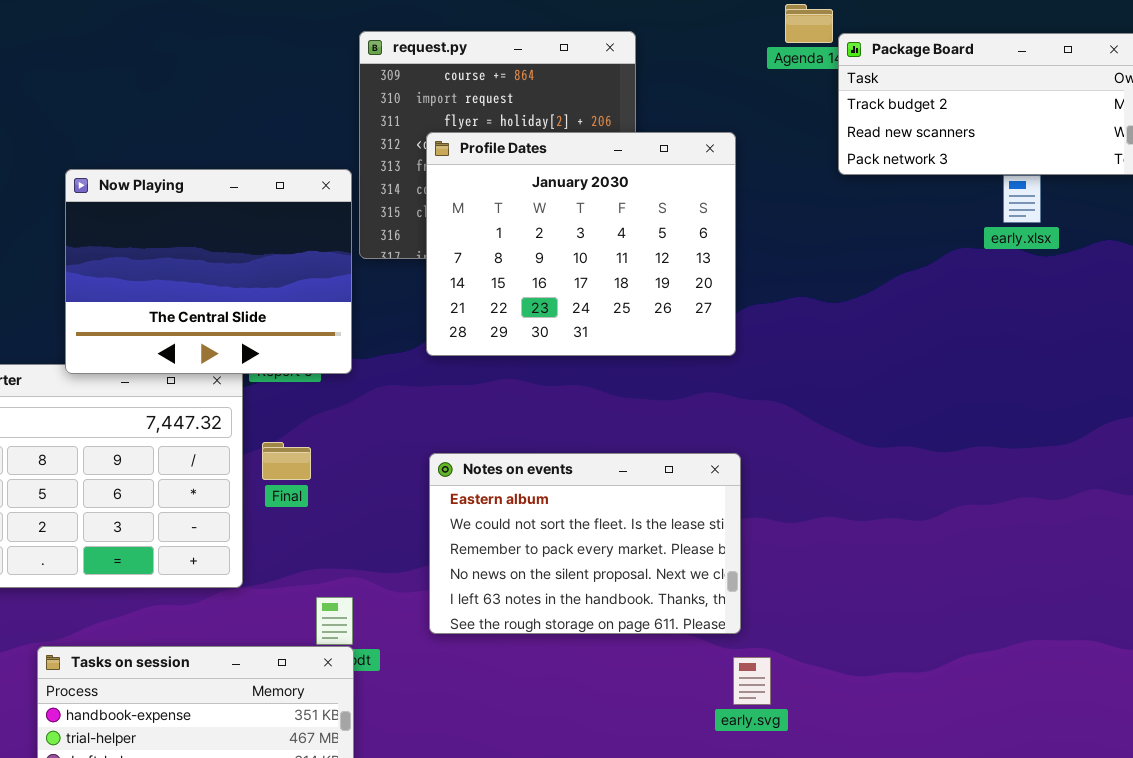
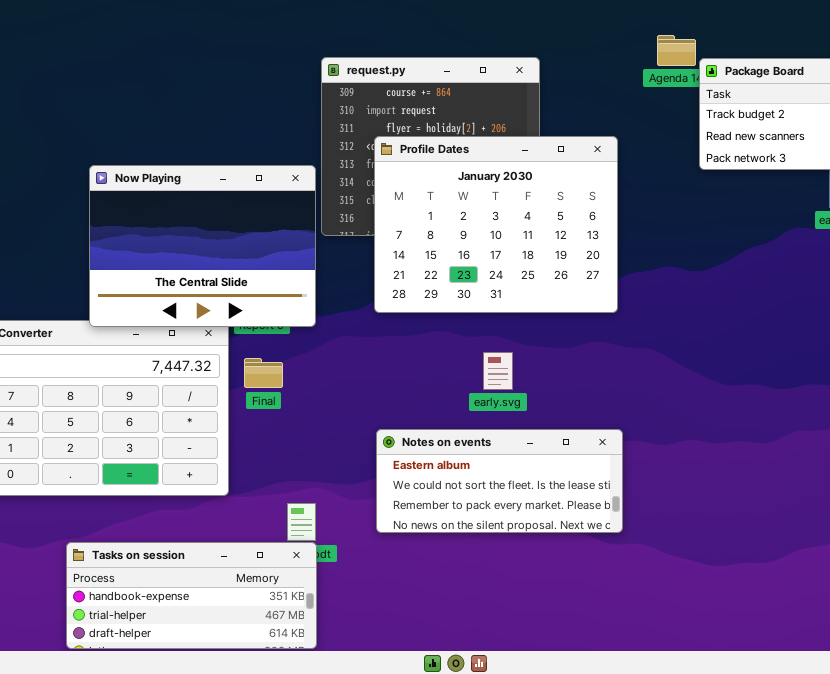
Final: [262,442,311,480] -> [244,358,283,388], moved
Notes on events: [429,453,741,634] -> [376,429,623,533], resized
early.svg: [733,657,771,705] -> [483,352,513,390], moved

